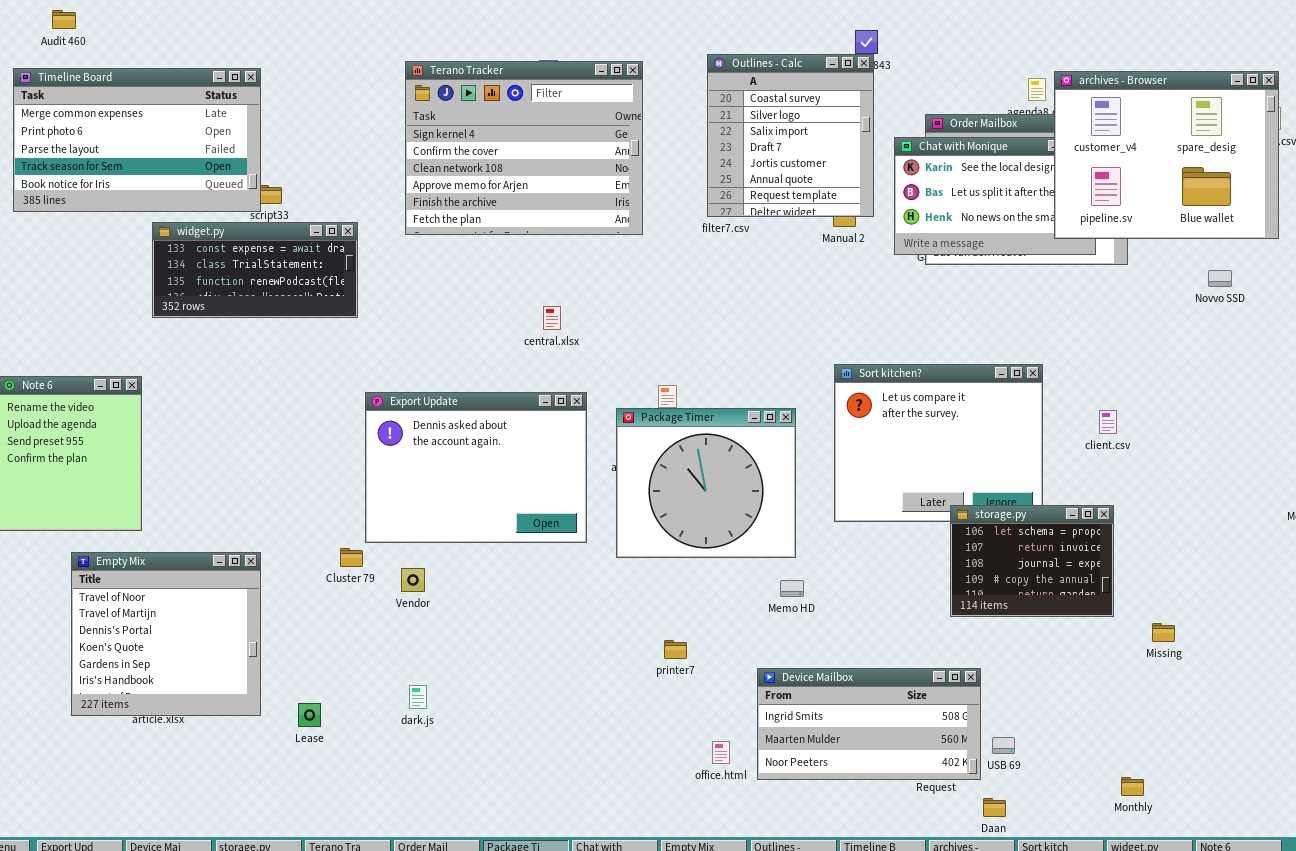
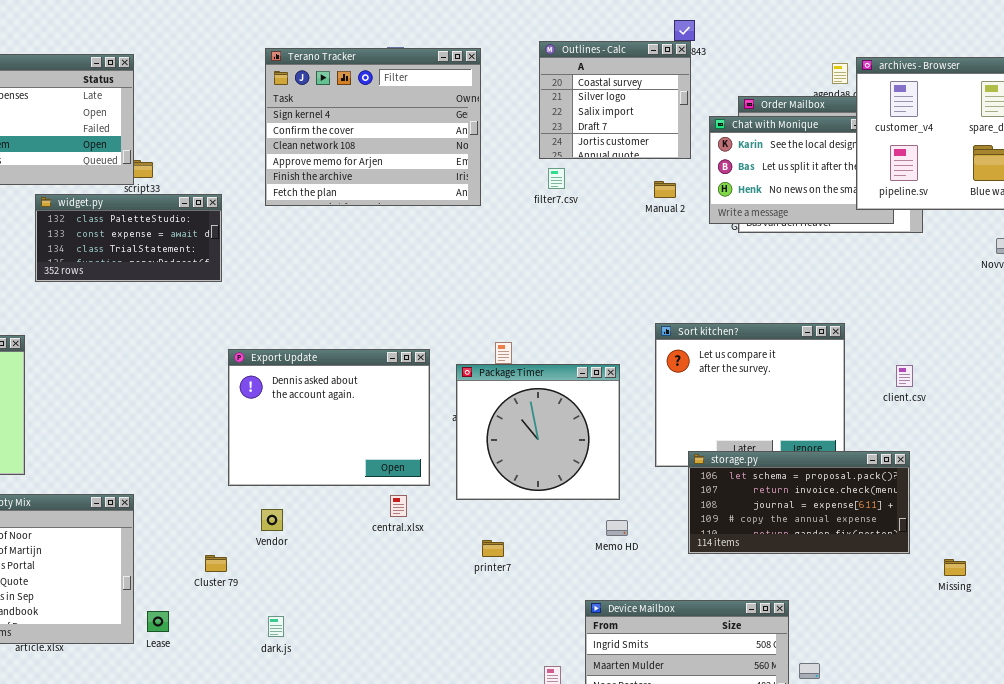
Outlines - Calc: [707,54,874,217] -> [539,41,691,159], resized
widget.py: [152,222,358,318] -> [35,194,222,282], scrolled up 1 row
central.xlsx: [543,306,561,330] -> [390,495,407,517], moved
storage.py: [950,505,1114,617] -> [688,451,910,554], resized
Cluster 79: [340,548,363,567] -> [205,555,227,572], moved
printer7: [664,640,687,659] -> [482,540,504,557], moved
Lease: [298,703,321,727] -> [147,611,169,632], moved

